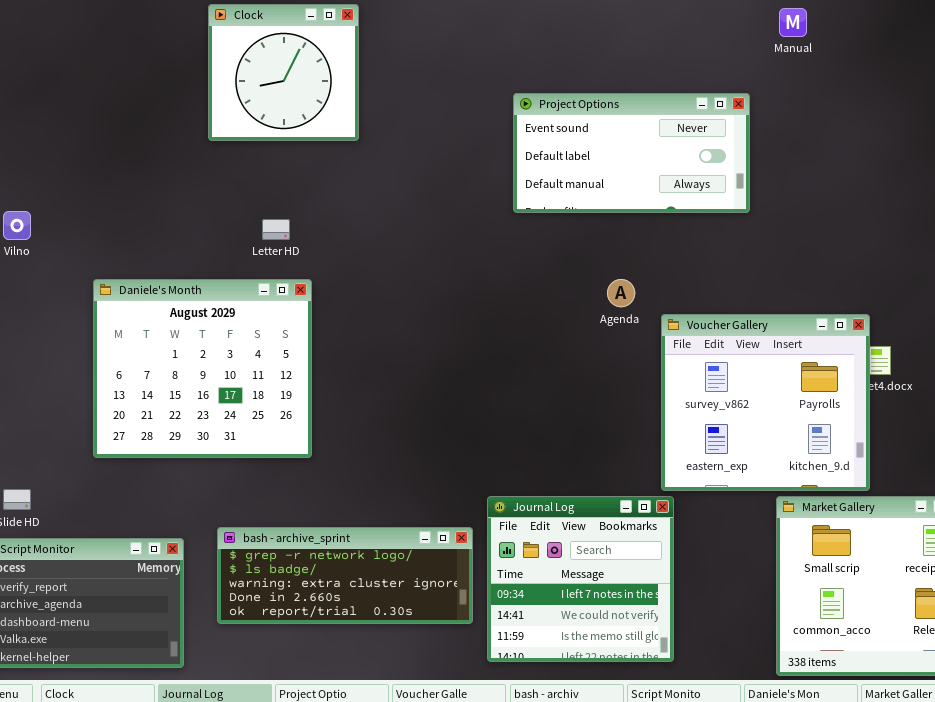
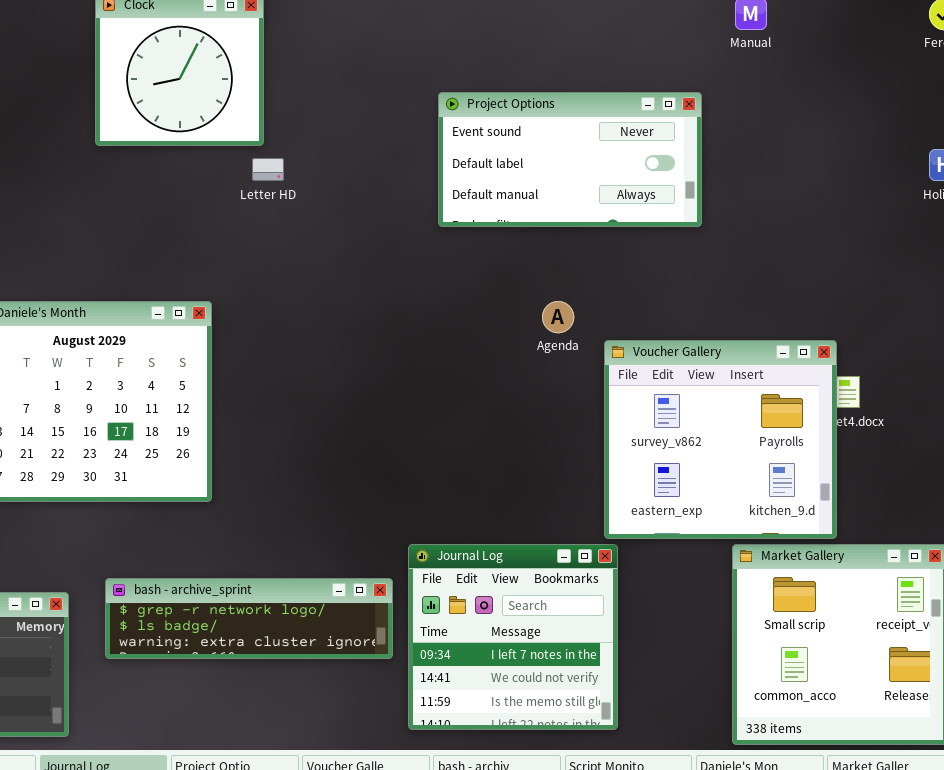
Letter HD: [262,219,290,240] -> [252,158,284,181], moved
bash - archive_sprint: [217,527,473,624] -> [105,578,393,659], resized

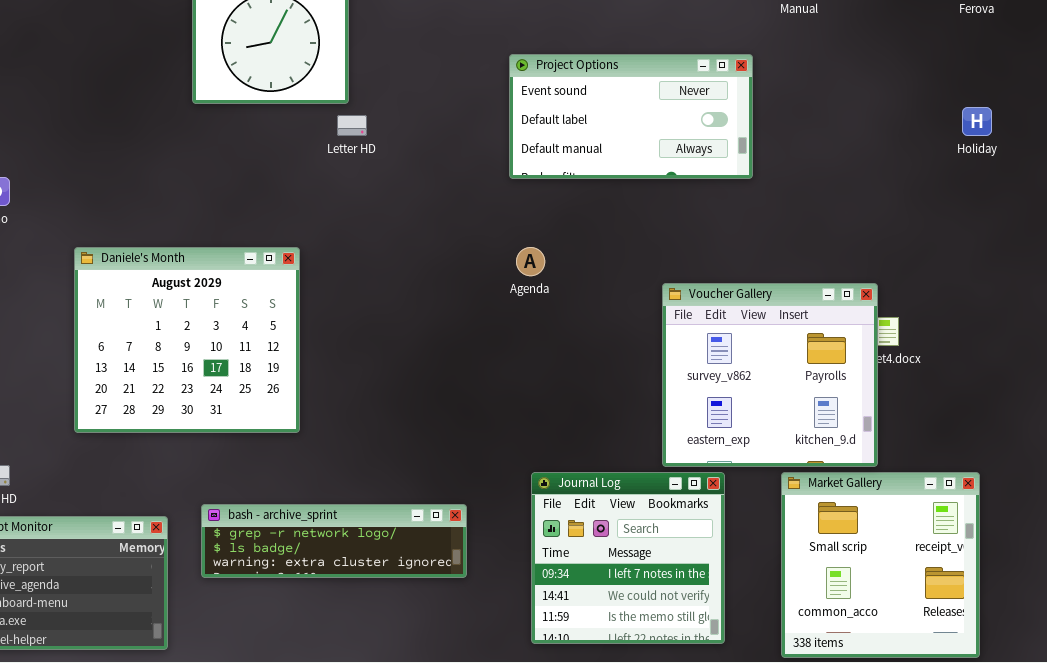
Agenda: [542,301,574,333] -> [516,247,545,276], moved
Journal Log: [408,544,618,730] -> [531,472,725,644], moved

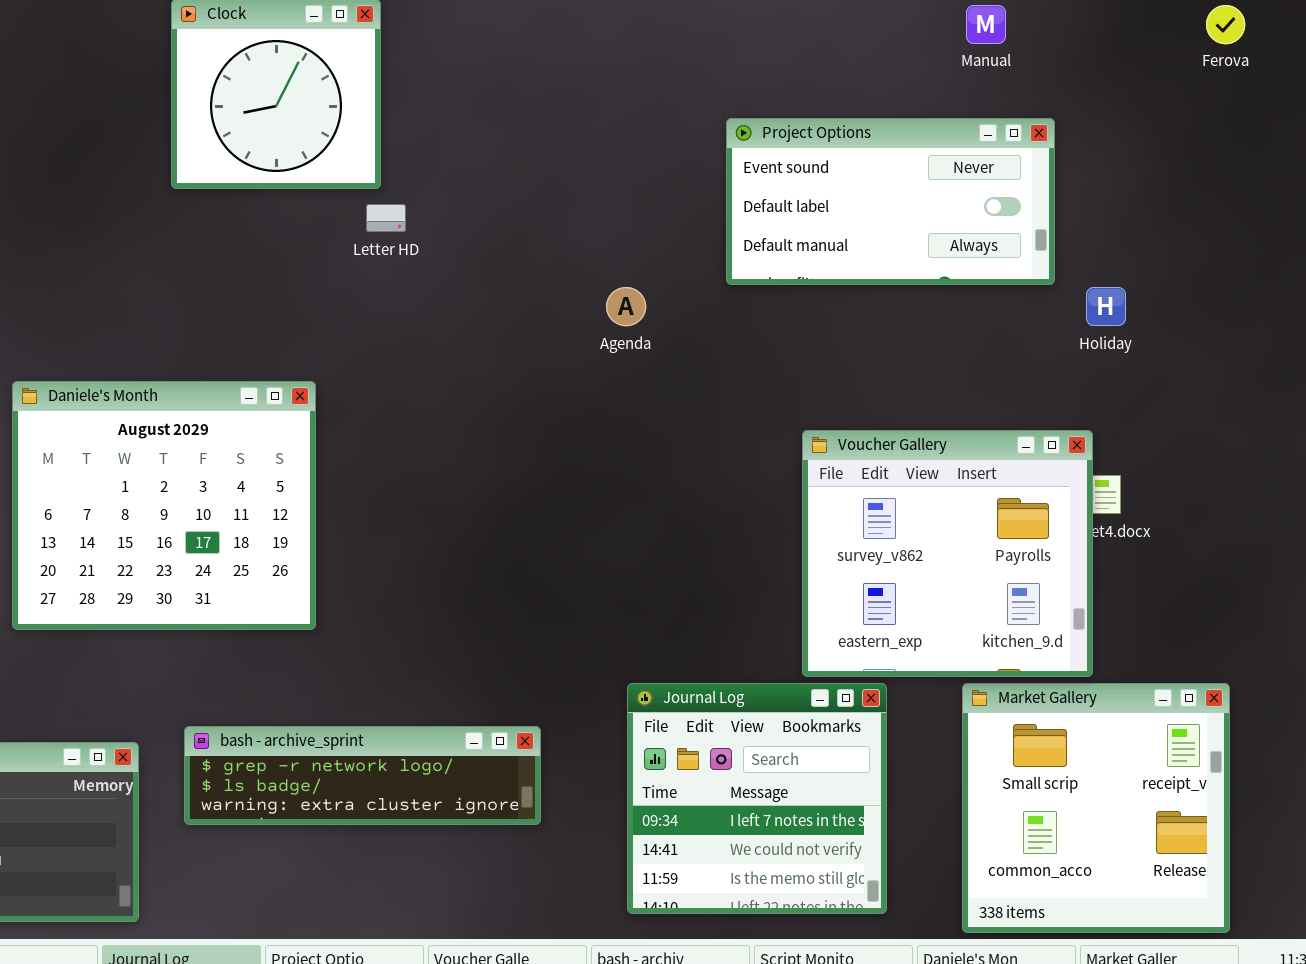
Project Options: [509,54,753,179] -> [726,118,1055,285], moved
Holiday: [962,107,992,136] -> [1086,287,1126,326], moved
Agenda: [516,247,545,276] -> [606,287,646,326], moved

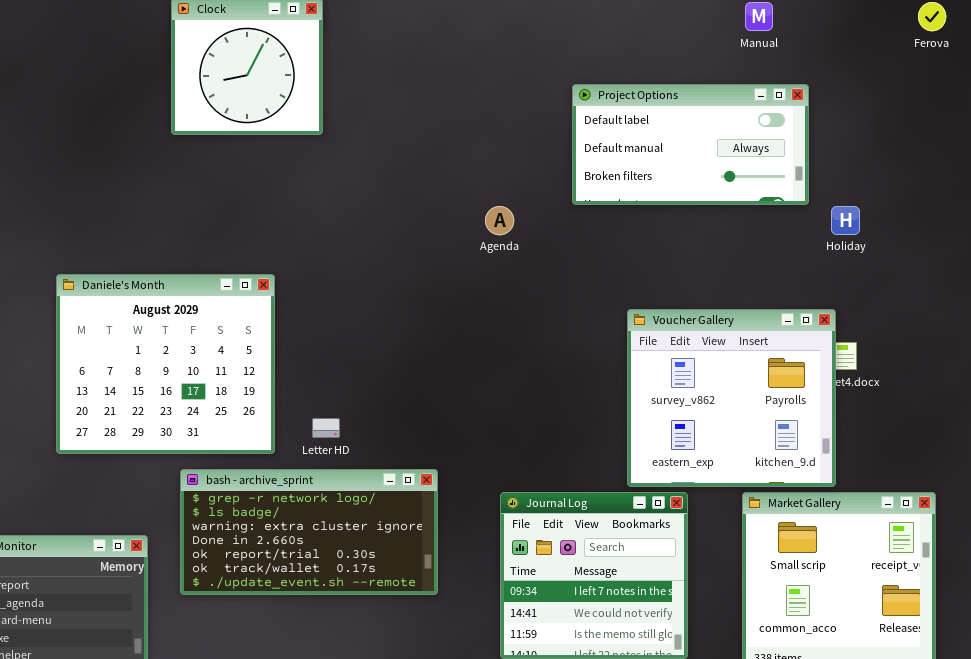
Project Options: [726,118,1055,285] -> [572,84,809,205], scrolled down 1 row
Letter HD: [366,204,406,232] -> [312,418,340,438], moved
bash - archive_sprint: [184,726,541,825] -> [180,469,438,595], resized

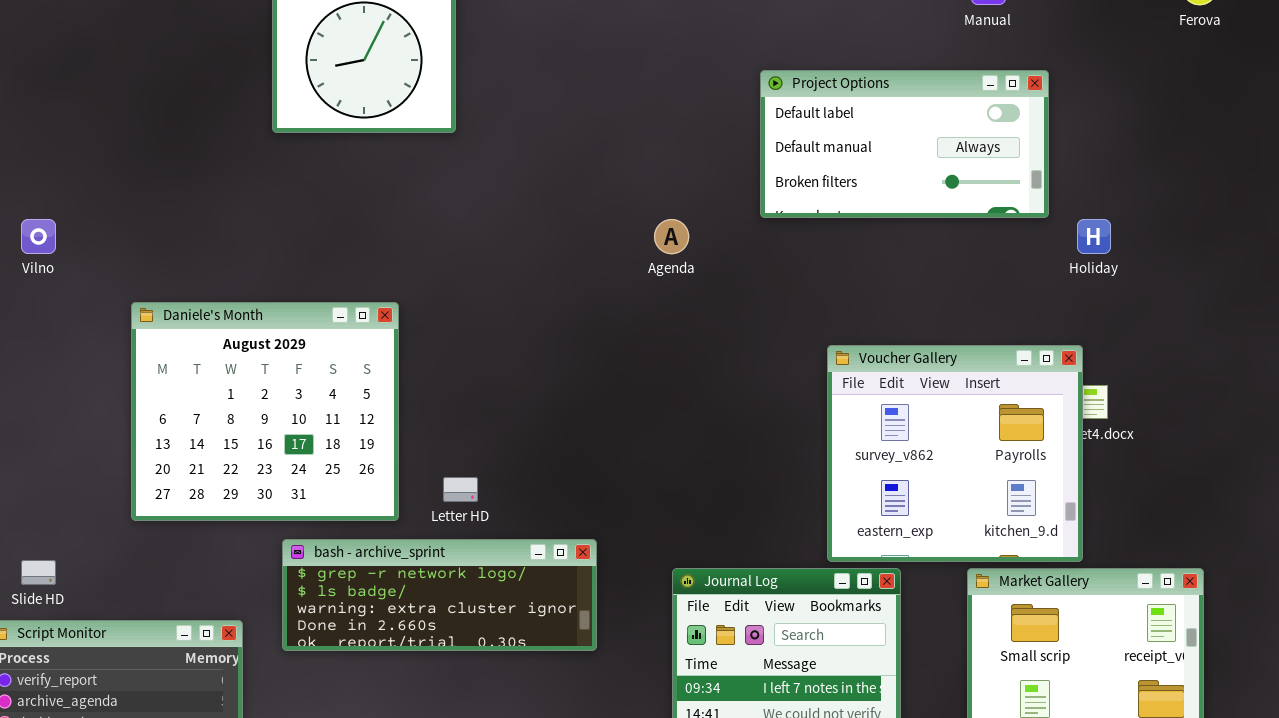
bash - archive_sprint: [180,469,438,595] -> [282,539,597,651], resized

